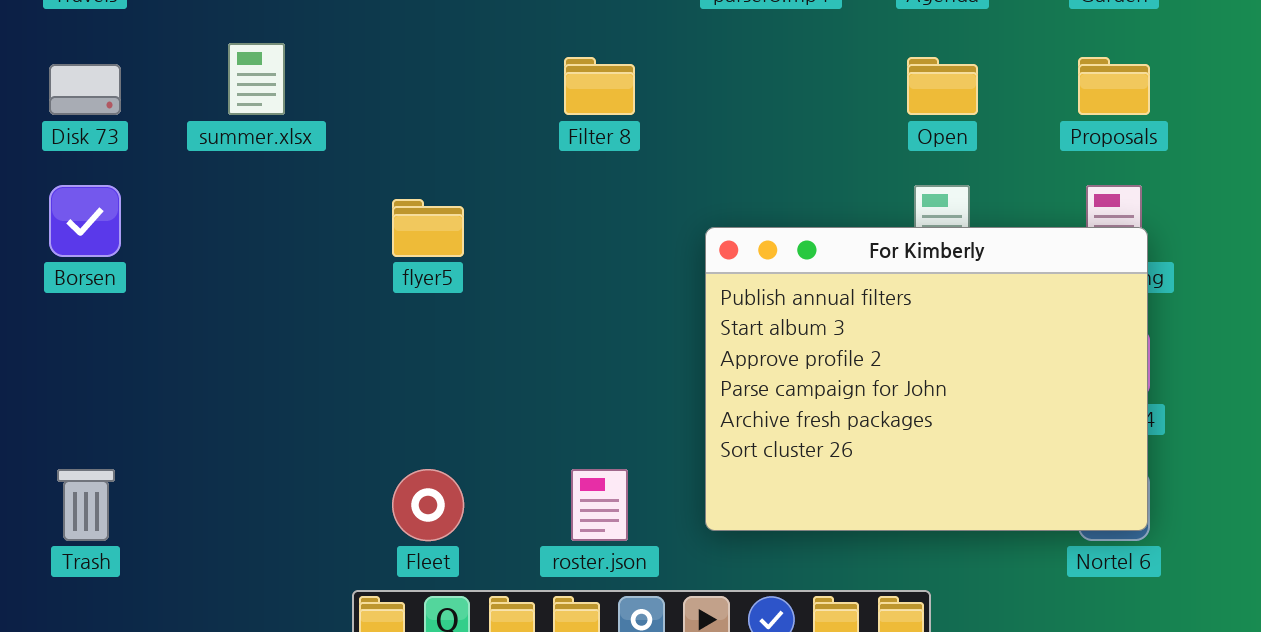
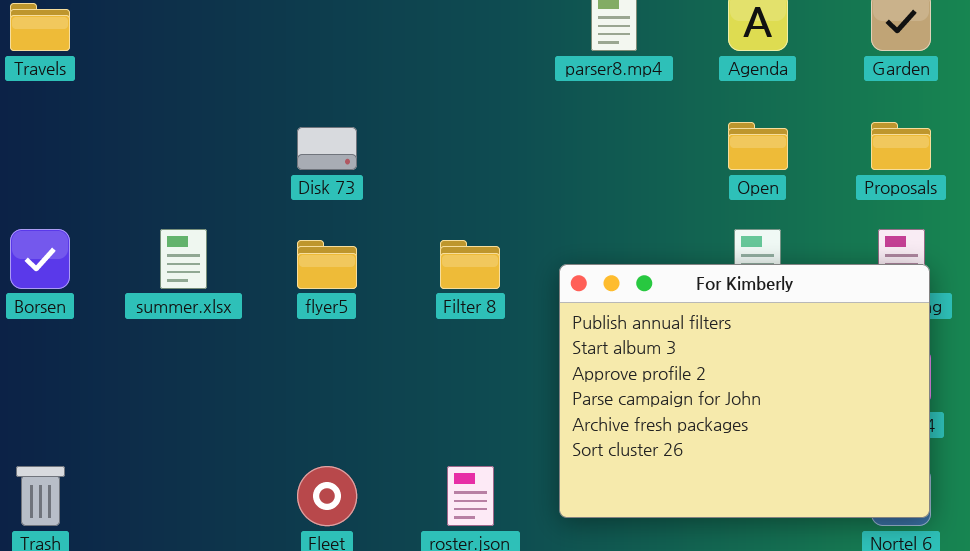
summer.xlsx: [228,43,285,115] -> [160,229,207,289], moved
Filter 8: [564,57,635,115] -> [440,240,500,289], moved
Disk 73: [49,64,121,115] -> [297,127,357,170], moved

